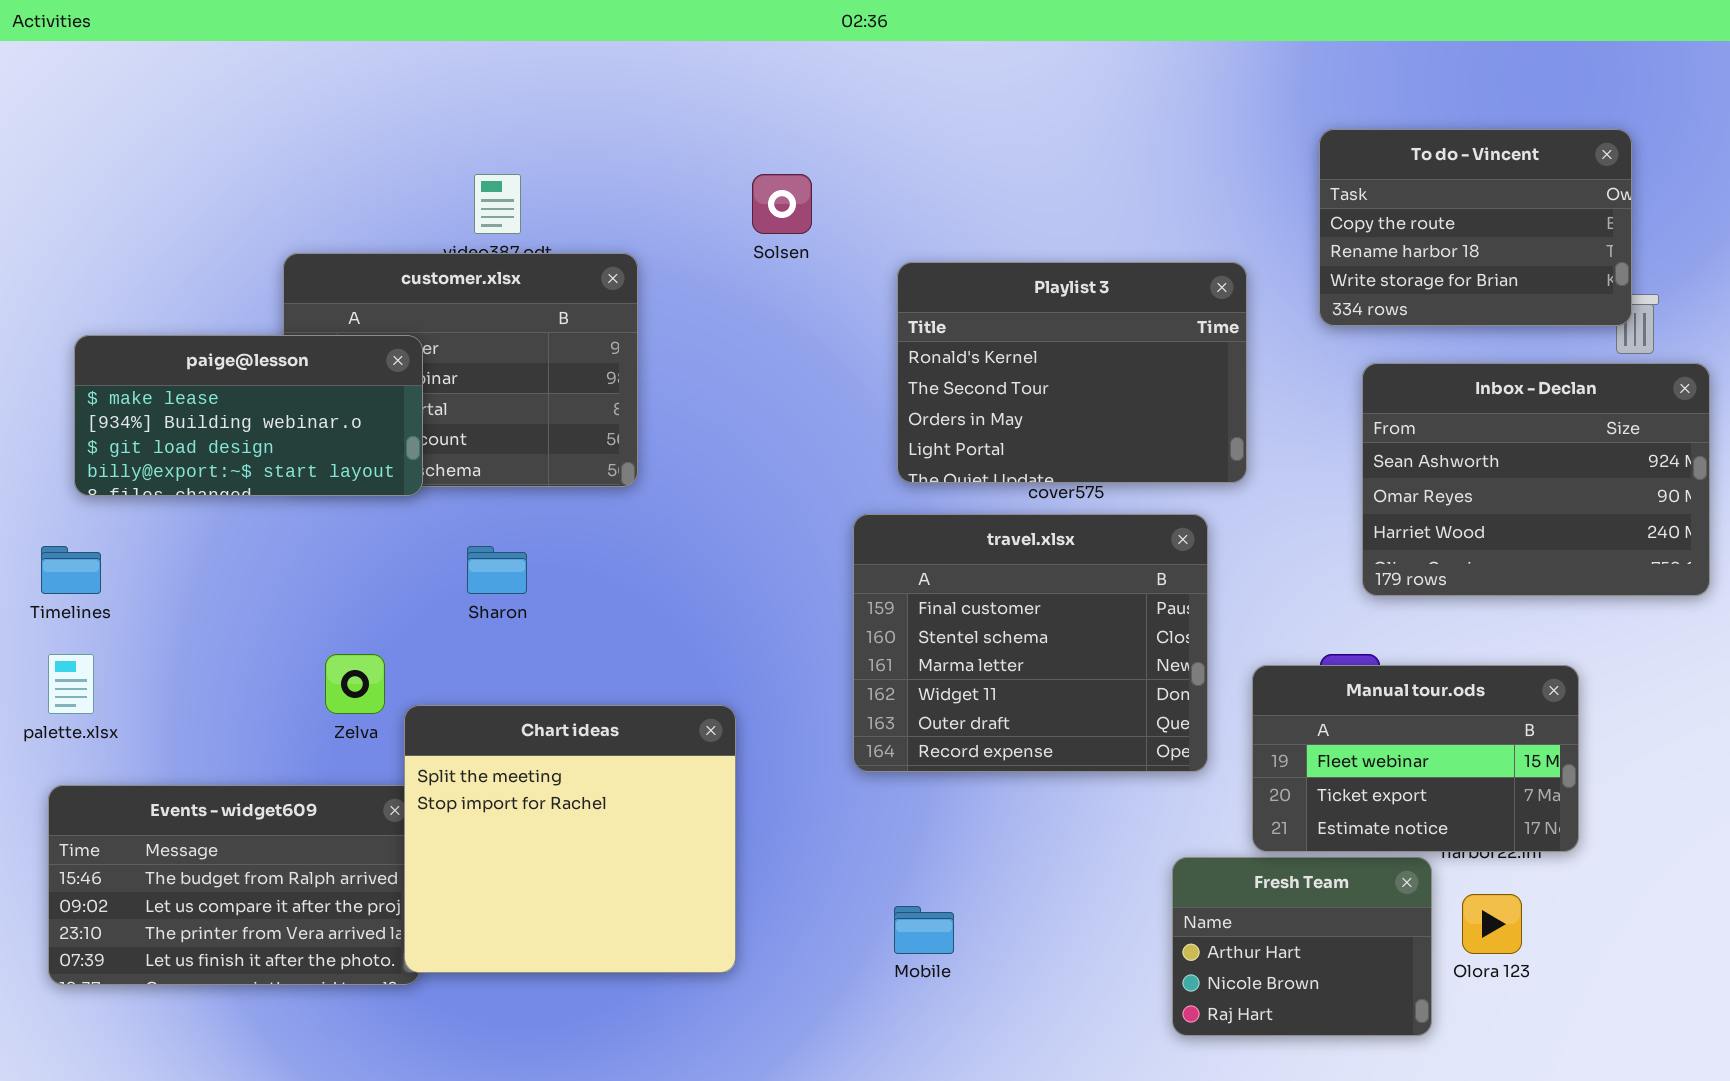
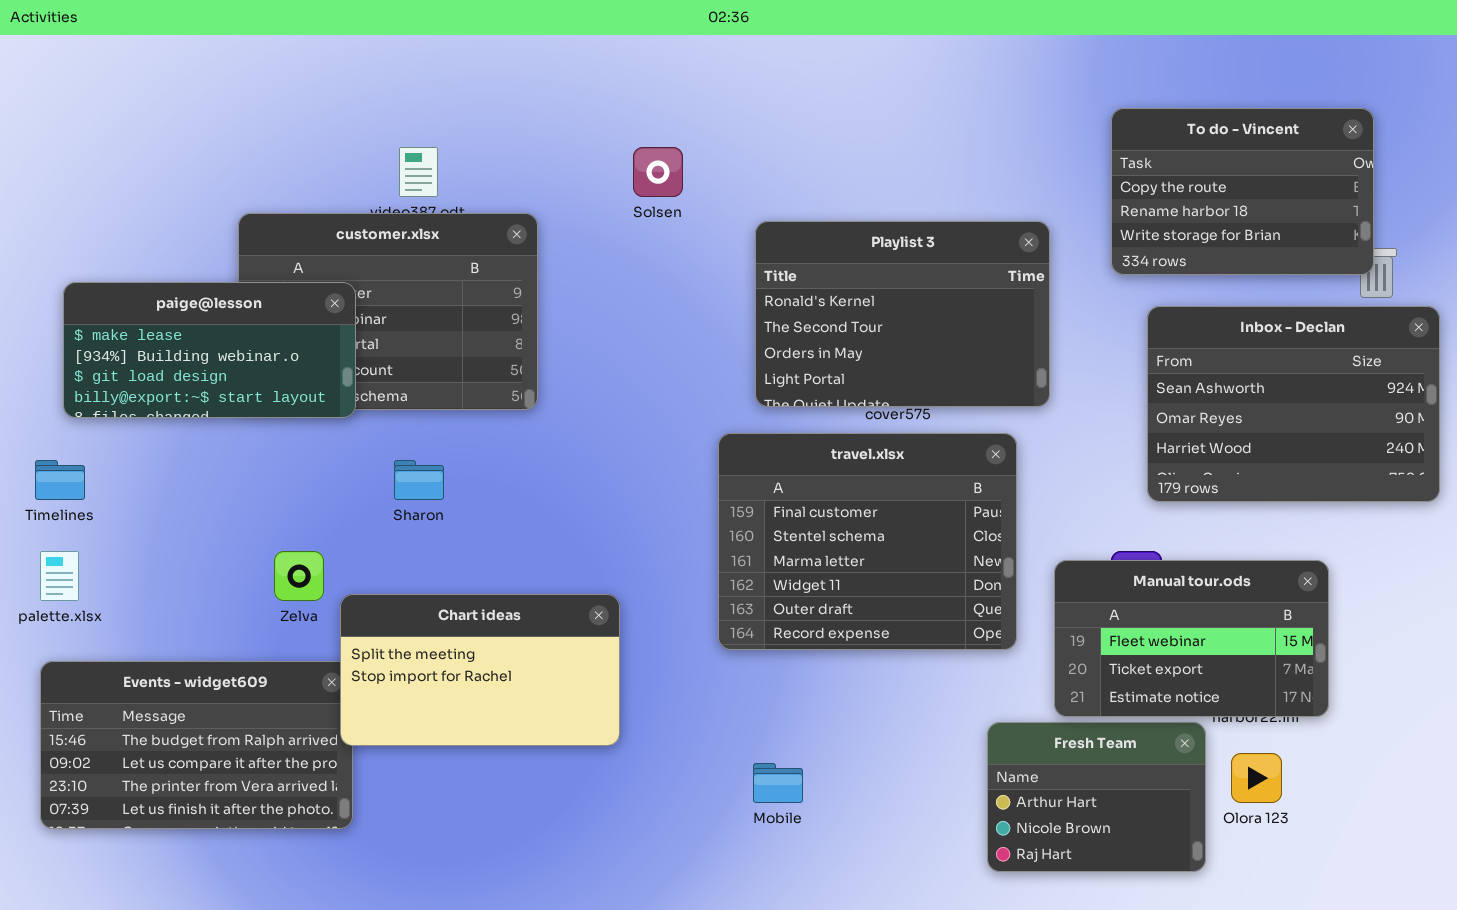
Chart ideas: [404,705,736,973] -> [340,594,620,746], resized

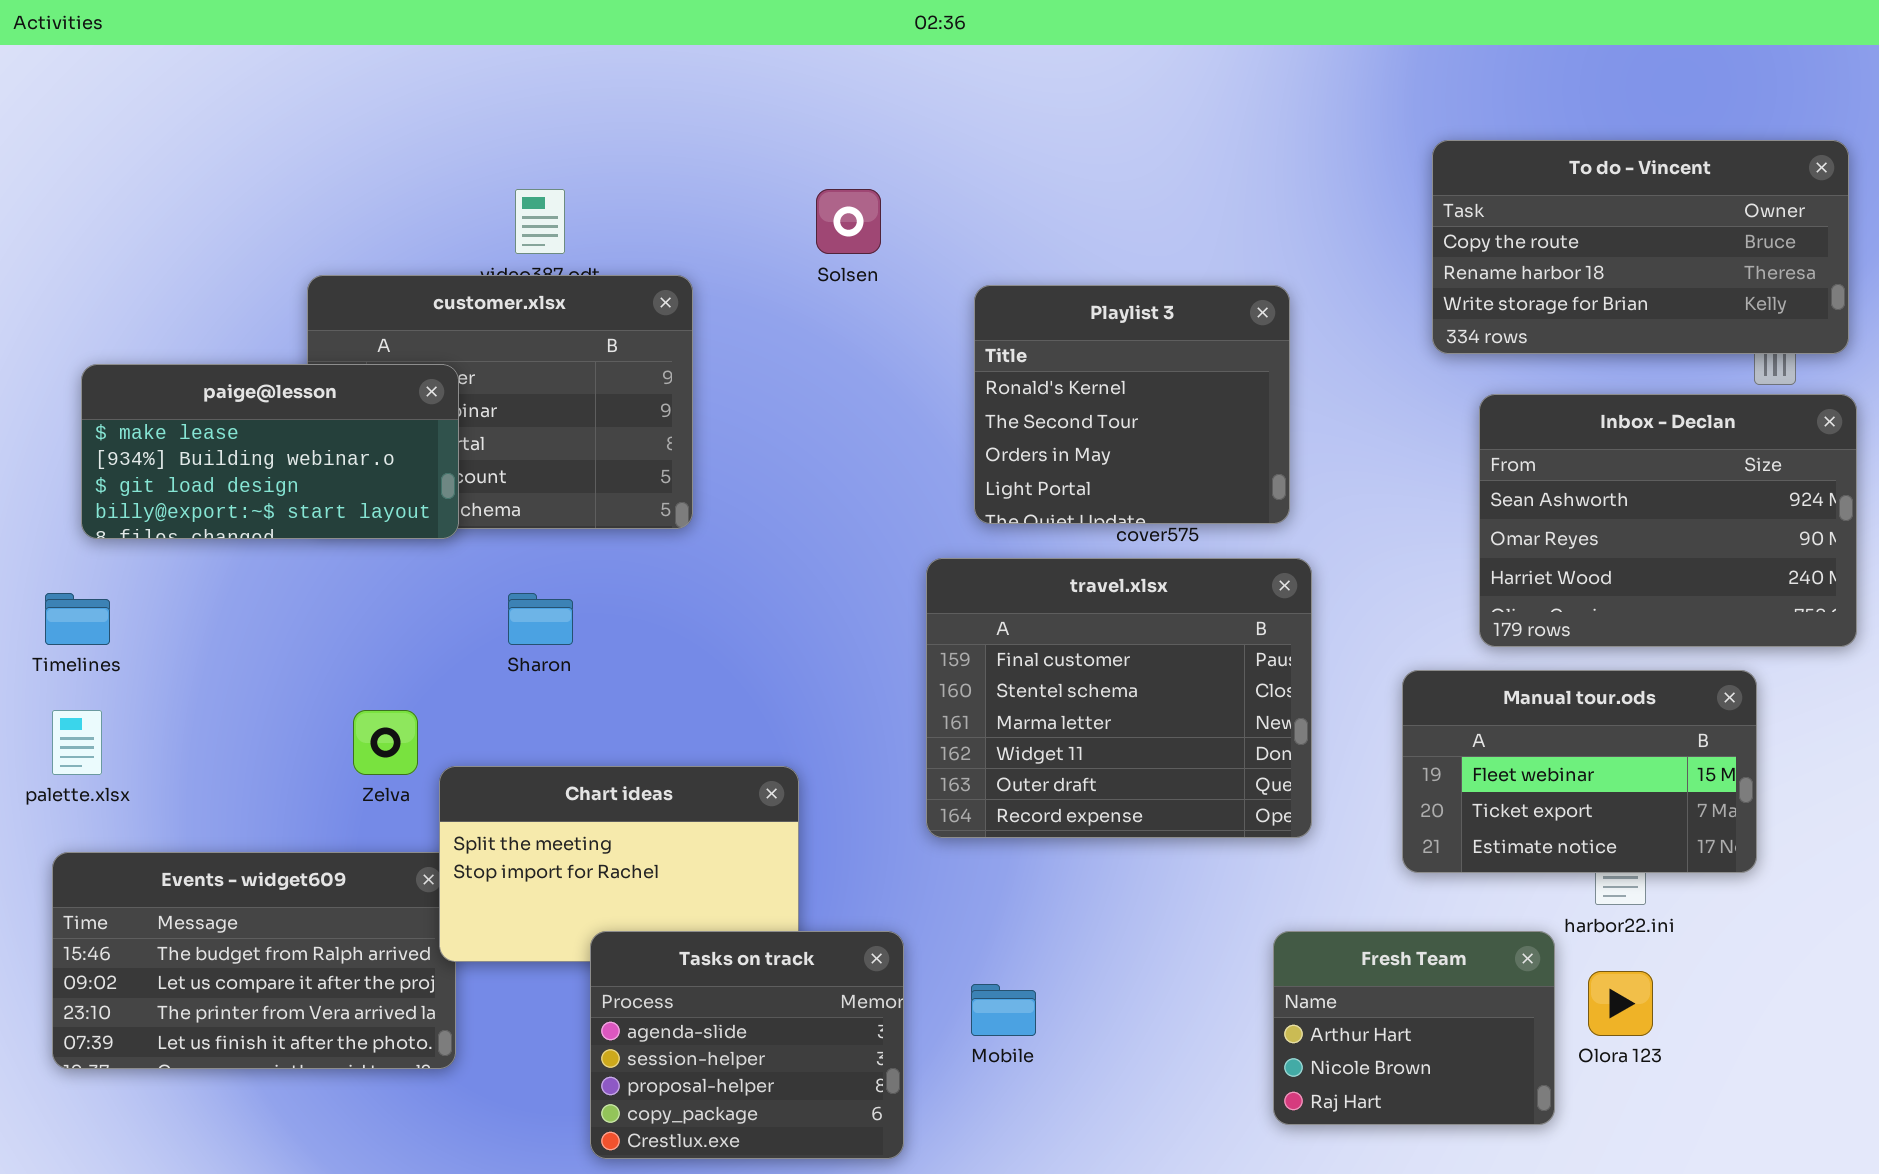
To do - Vincent: [1111,108,1374,275] -> [1432,140,1849,354], resized
Playlist 3: [755,221,1050,407] -> [974,285,1290,524], resized
Manual tour.ods: [1054,560,1329,717] -> [1402,670,1757,873], moved
Tasks on track: none -> [590,931,904,1159], opened

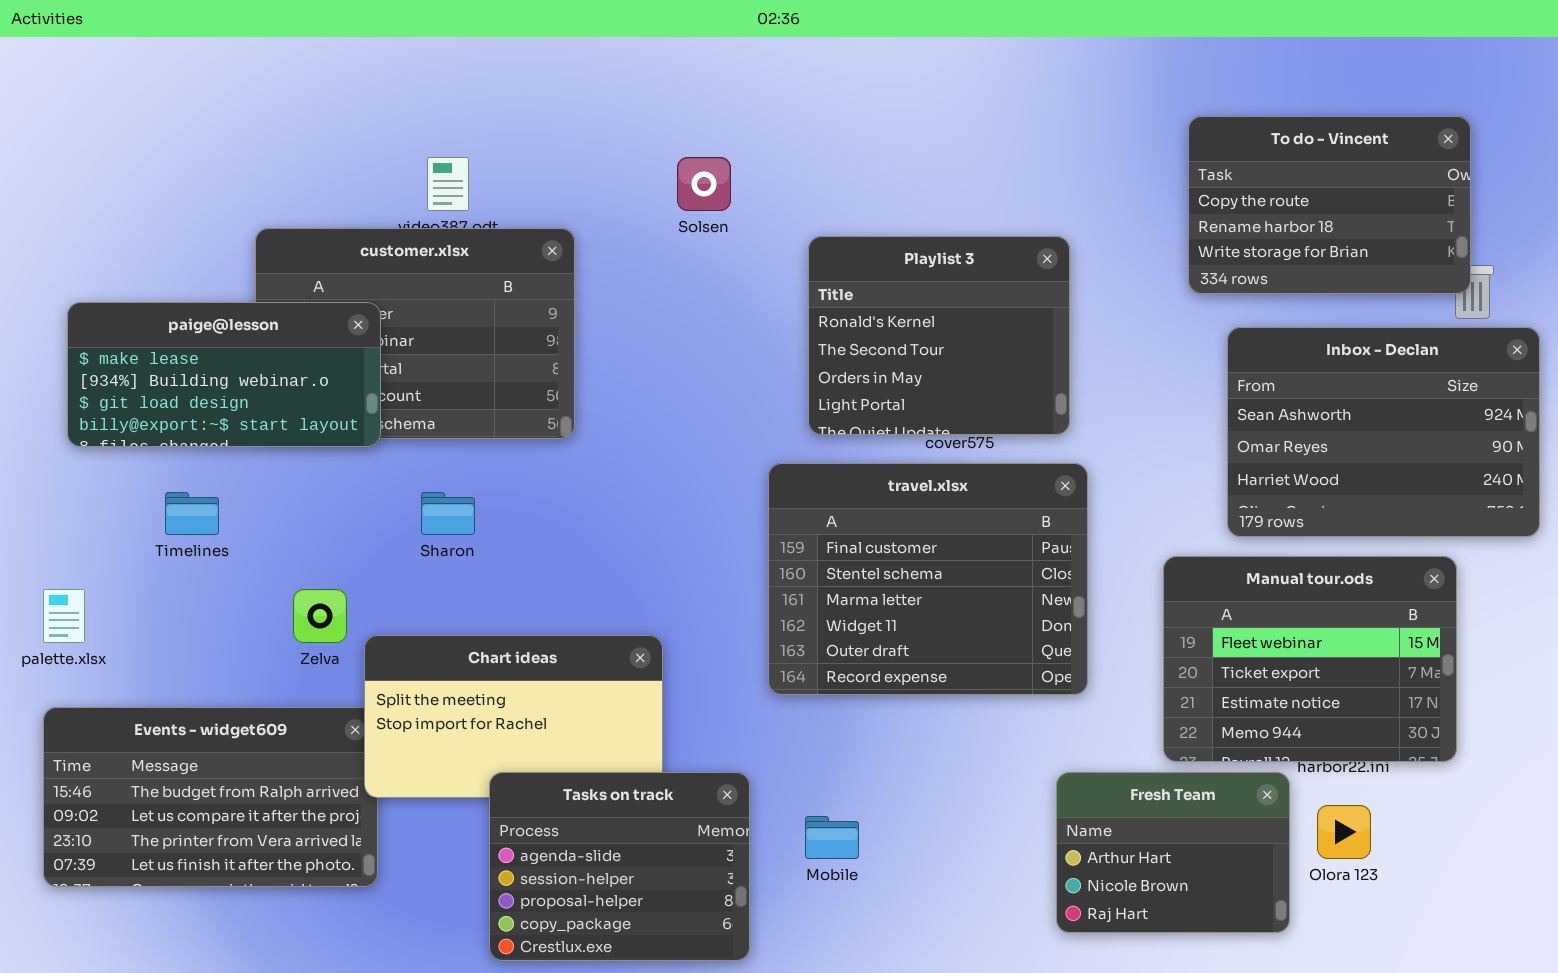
To do - Vincent: [1432,140,1849,354] -> [1188,116,1471,294], resized
Timelines: [45,593,110,645] -> [165,492,219,535], moved
Manual tour.ods: [1402,670,1757,873] -> [1163,556,1457,762], resized

